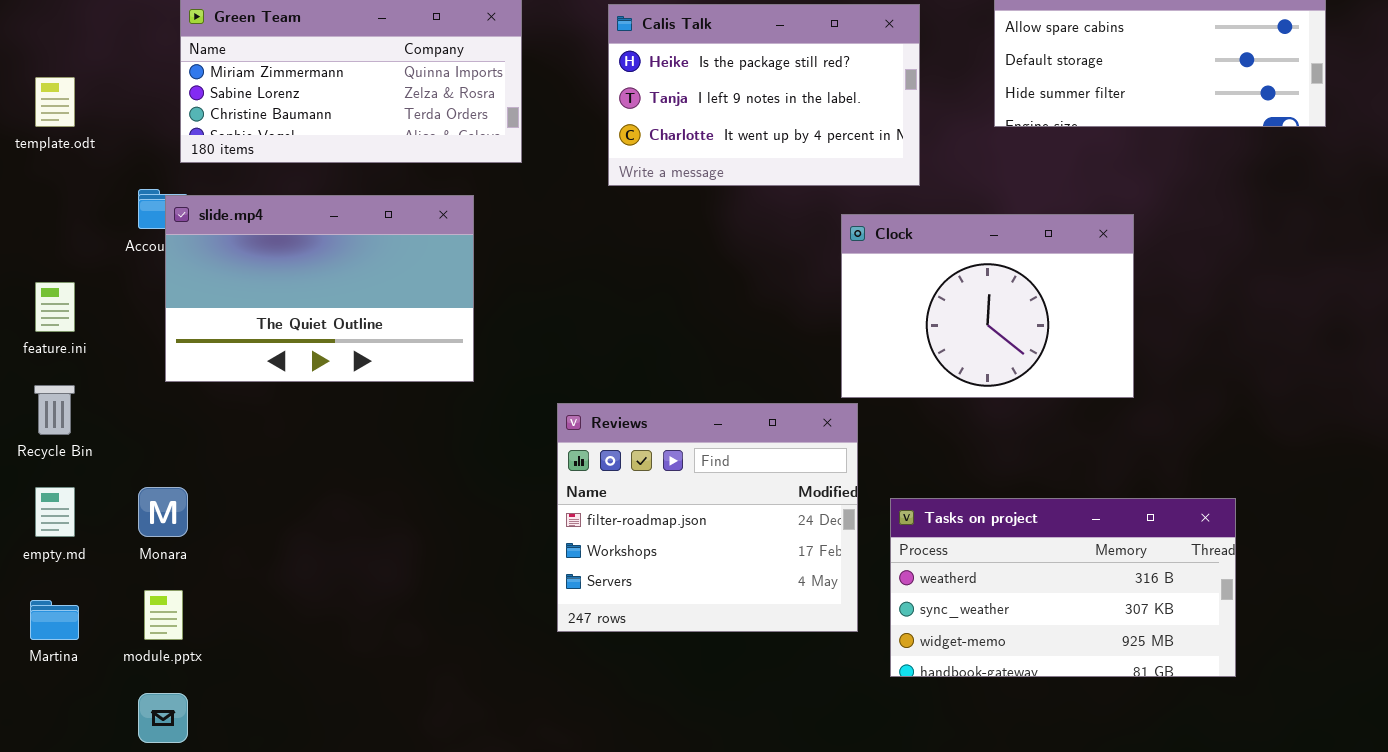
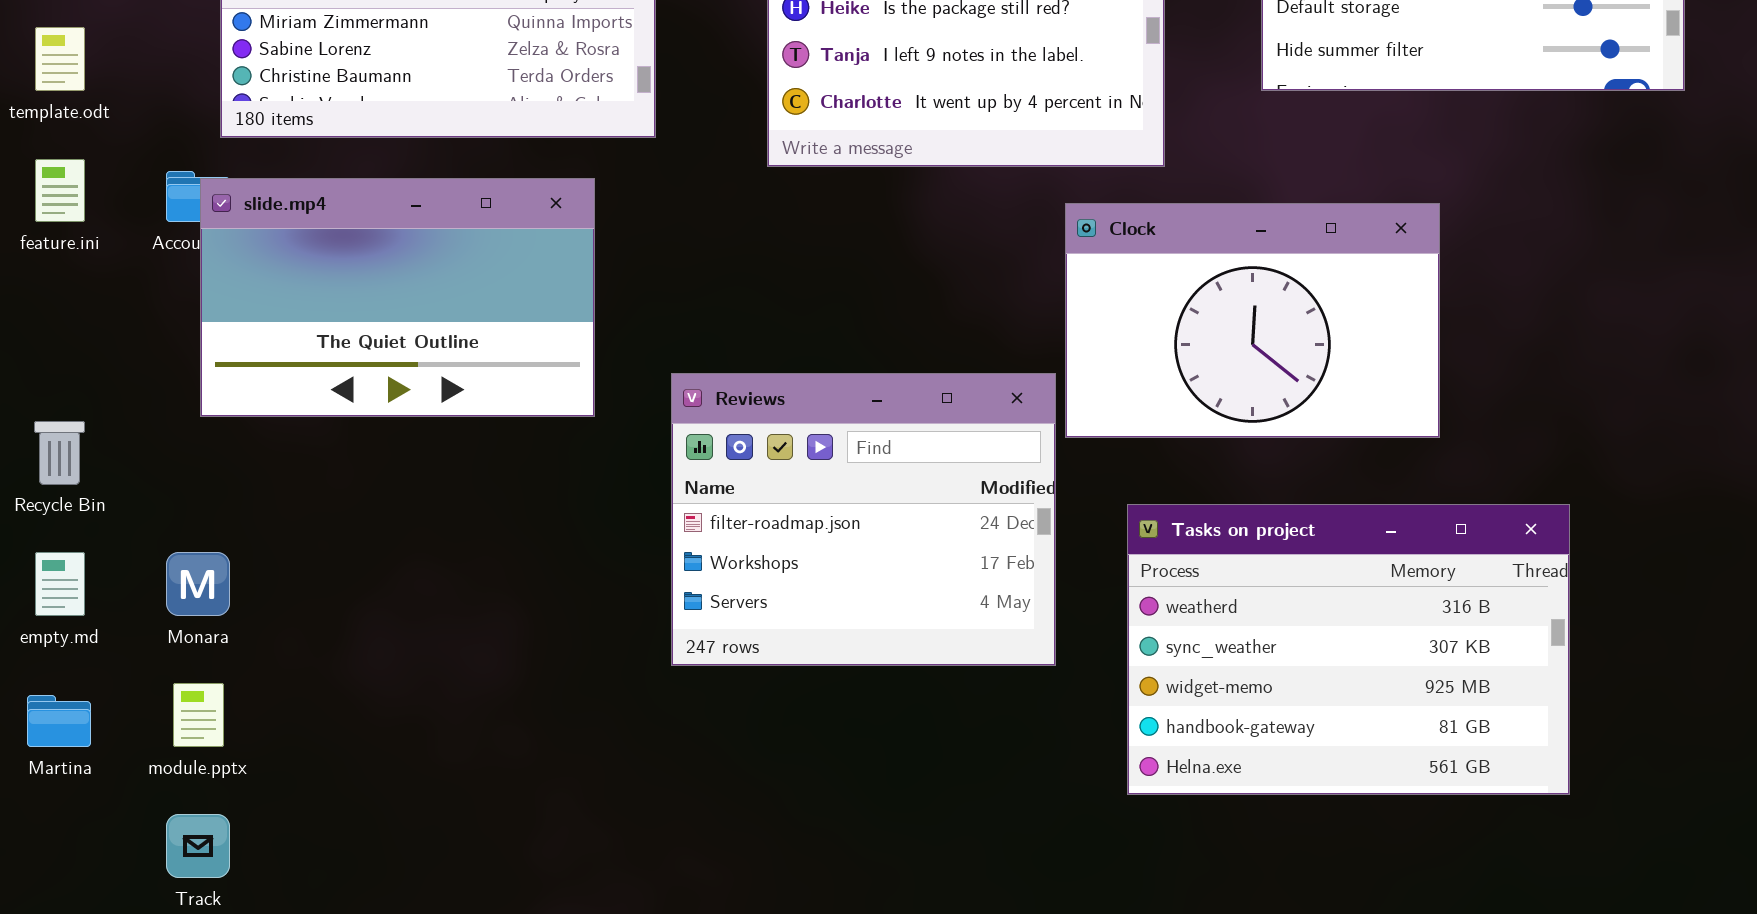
feature.ini: [35,282,75,332] -> [35,159,85,222], moved
Reviews: [557,403,858,632] -> [671,373,1056,666], moved
Tasks on project: [890,498,1236,677] -> [1127,504,1570,795], resized

